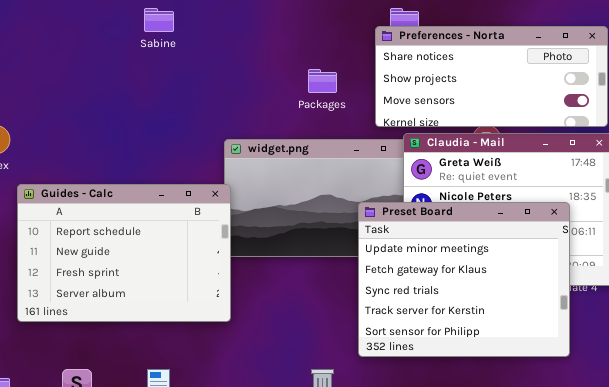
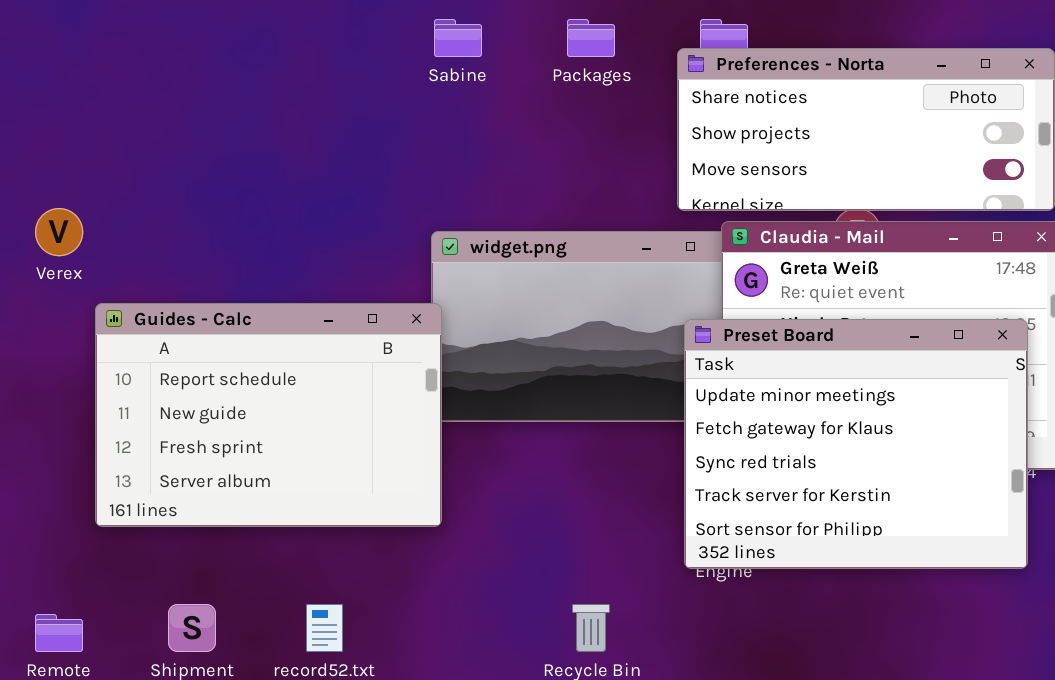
Sabine: [144,8,174,32] -> [434,19,482,57], moved
Packages: [308,69,337,93] -> [567,19,615,57], moved
Preset Board: [358,202,570,357] -> [684,319,1028,569], moved

